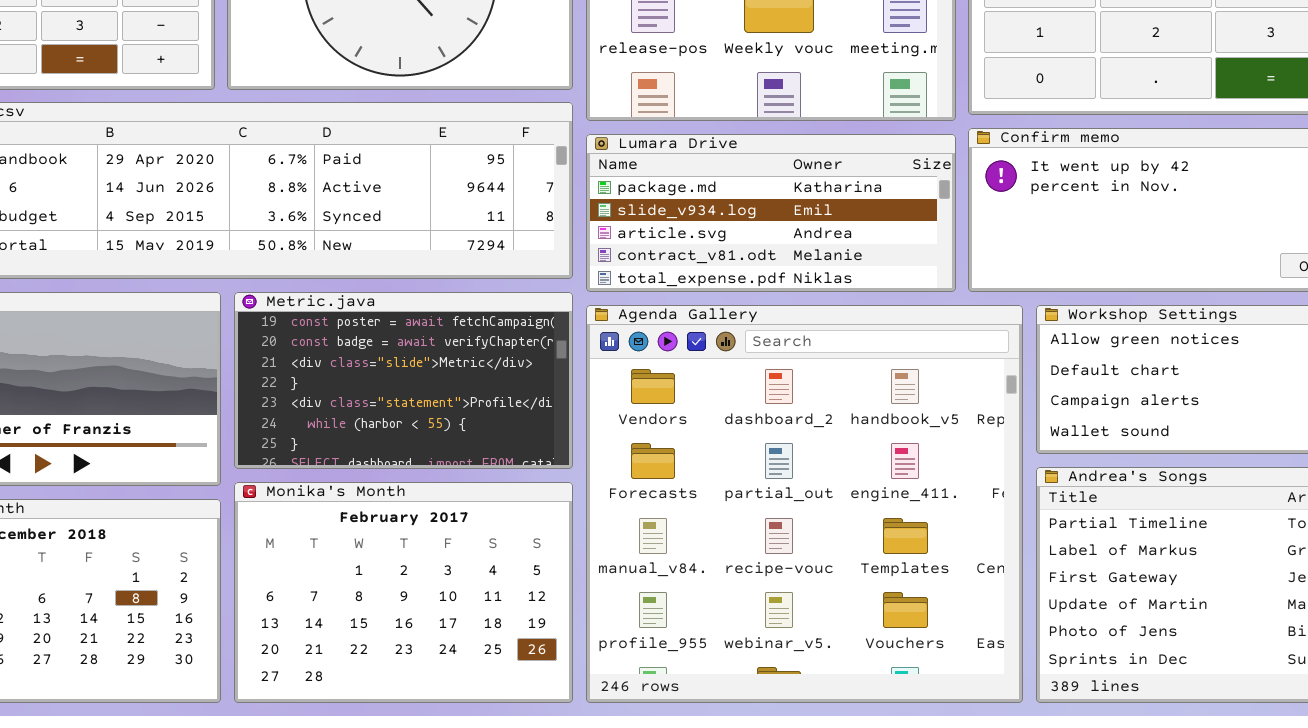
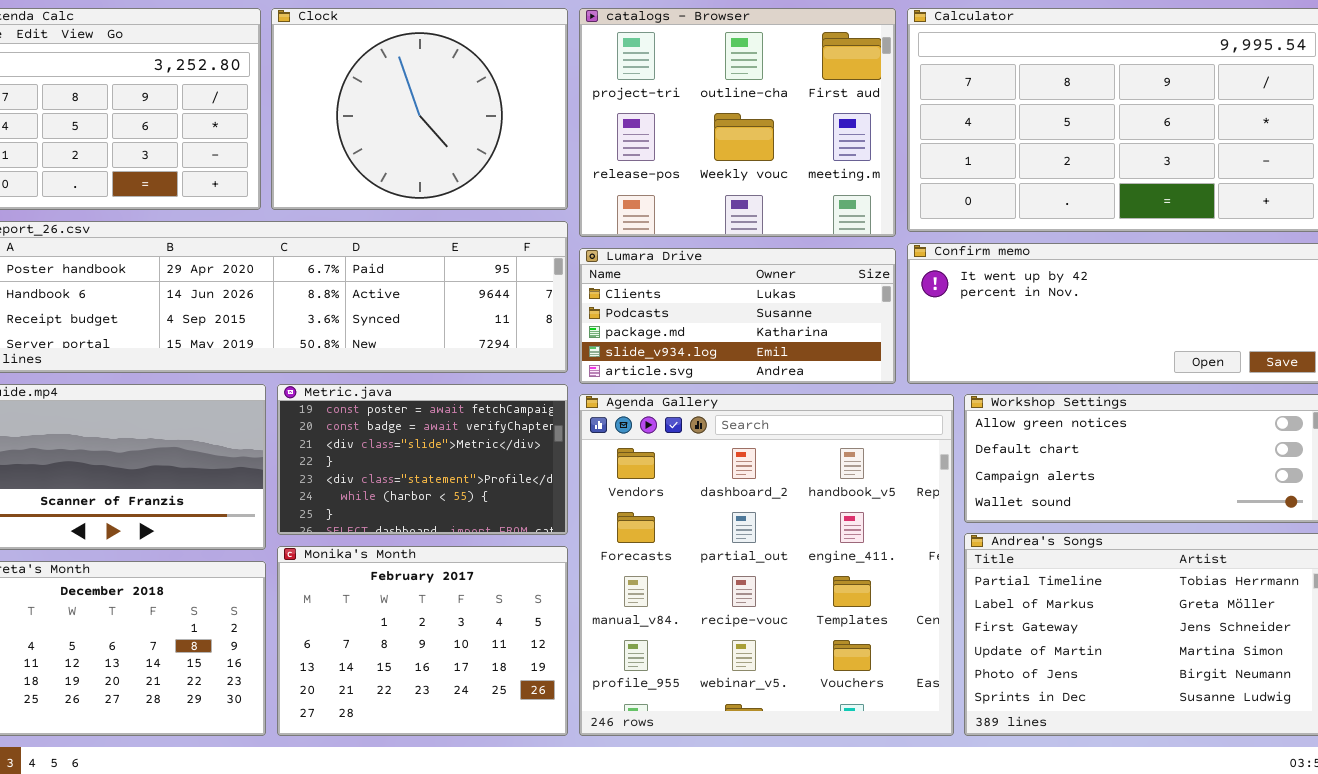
Lumara Drive: [586,134,956,292] -> [579,248,896,384], scrolled up 2 rows

